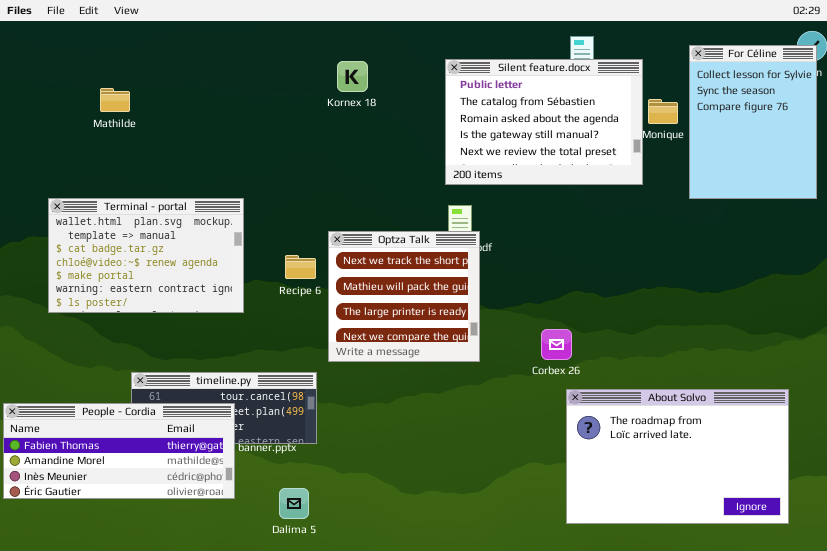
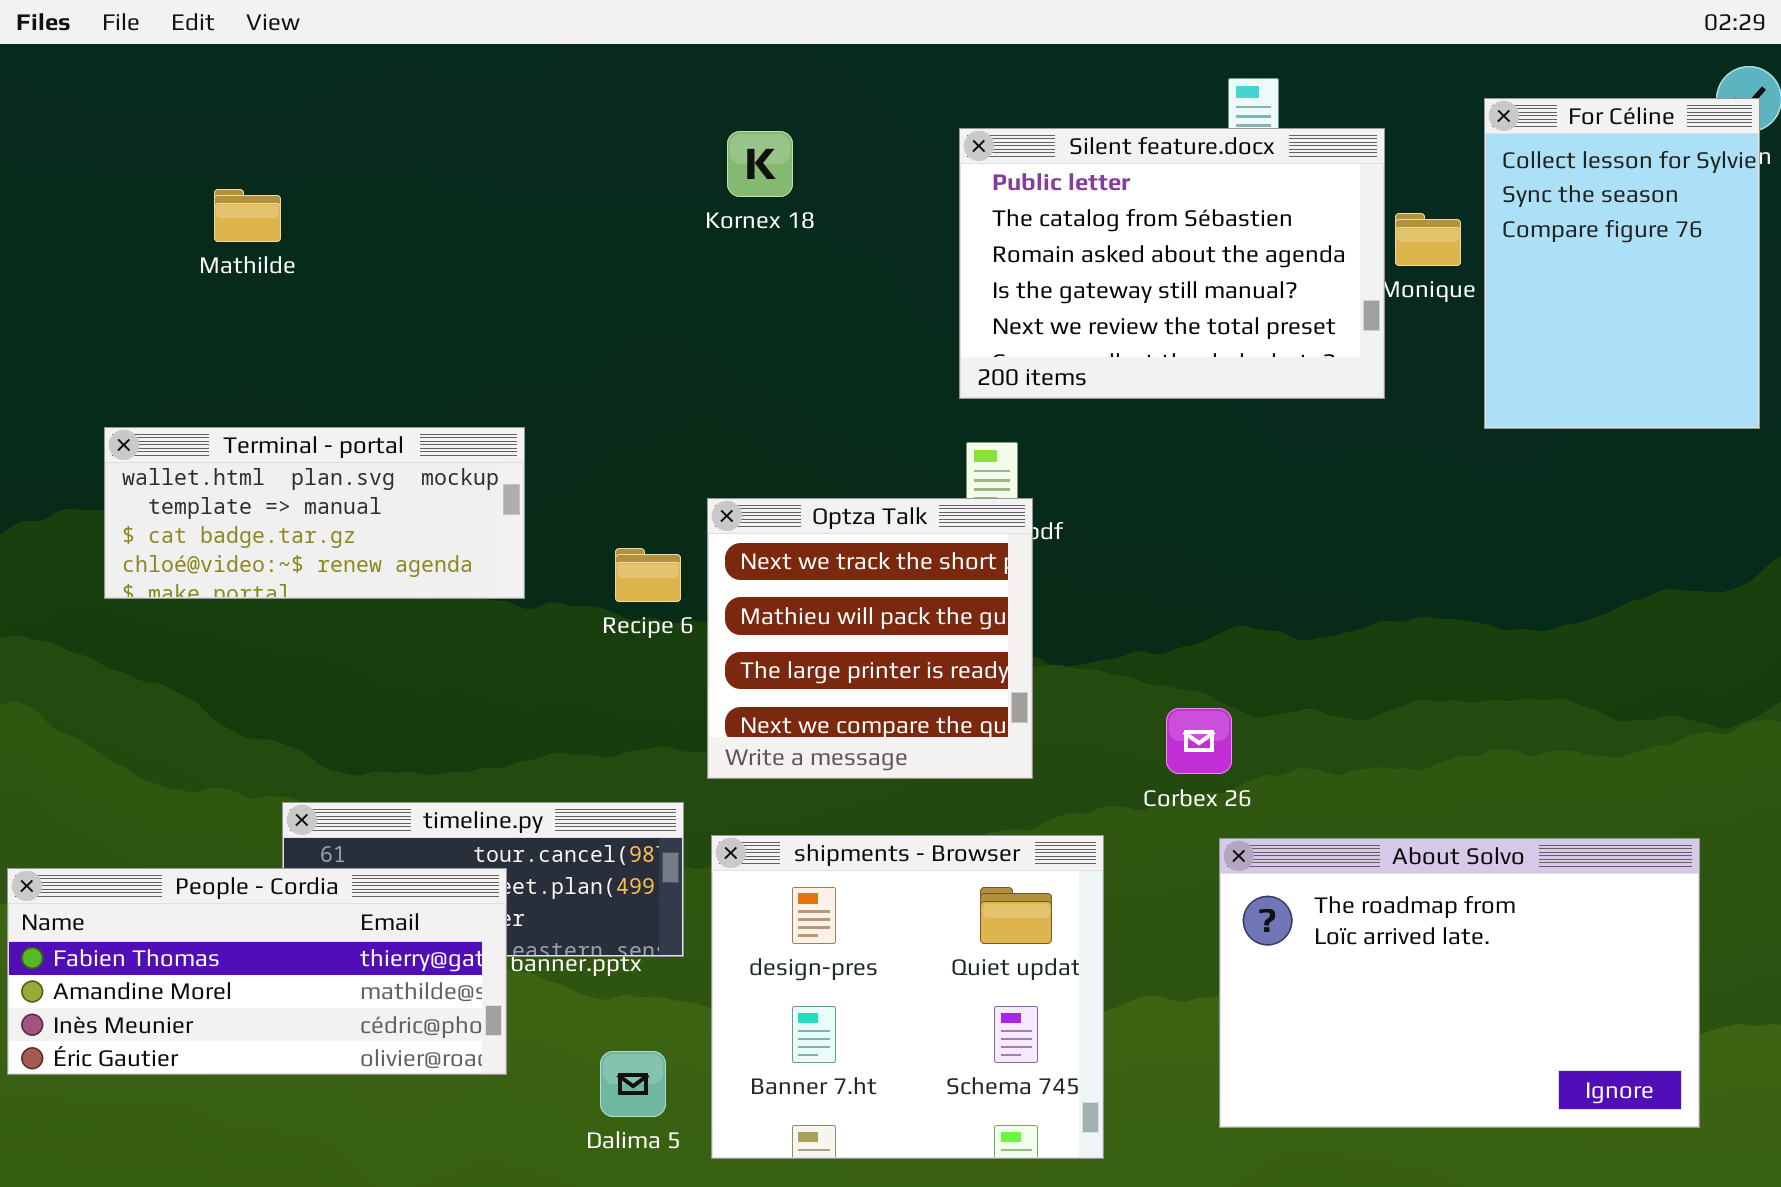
Terminal - portal: [48,198,244,313] -> [104,427,525,599], resized
shipments - Browser: none -> [711,835,1104,1159], opened

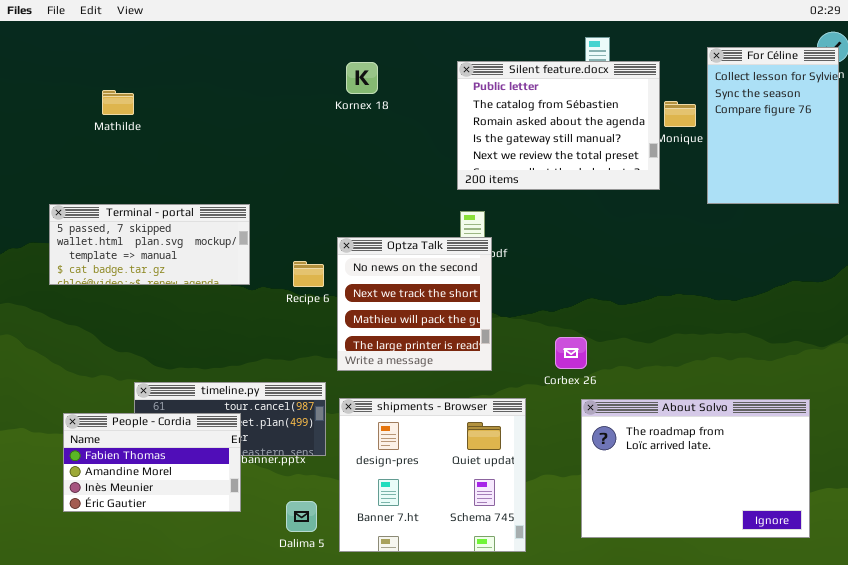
Terminal - portal: [104,427,525,599] -> [49,204,250,285], scrolled up 1 row
Optza Talk: [707,498,1033,779] -> [337,237,492,371], scrolled up 1 row
People - Cordia: [7,868,507,1075] -> [63,413,241,512], resized

